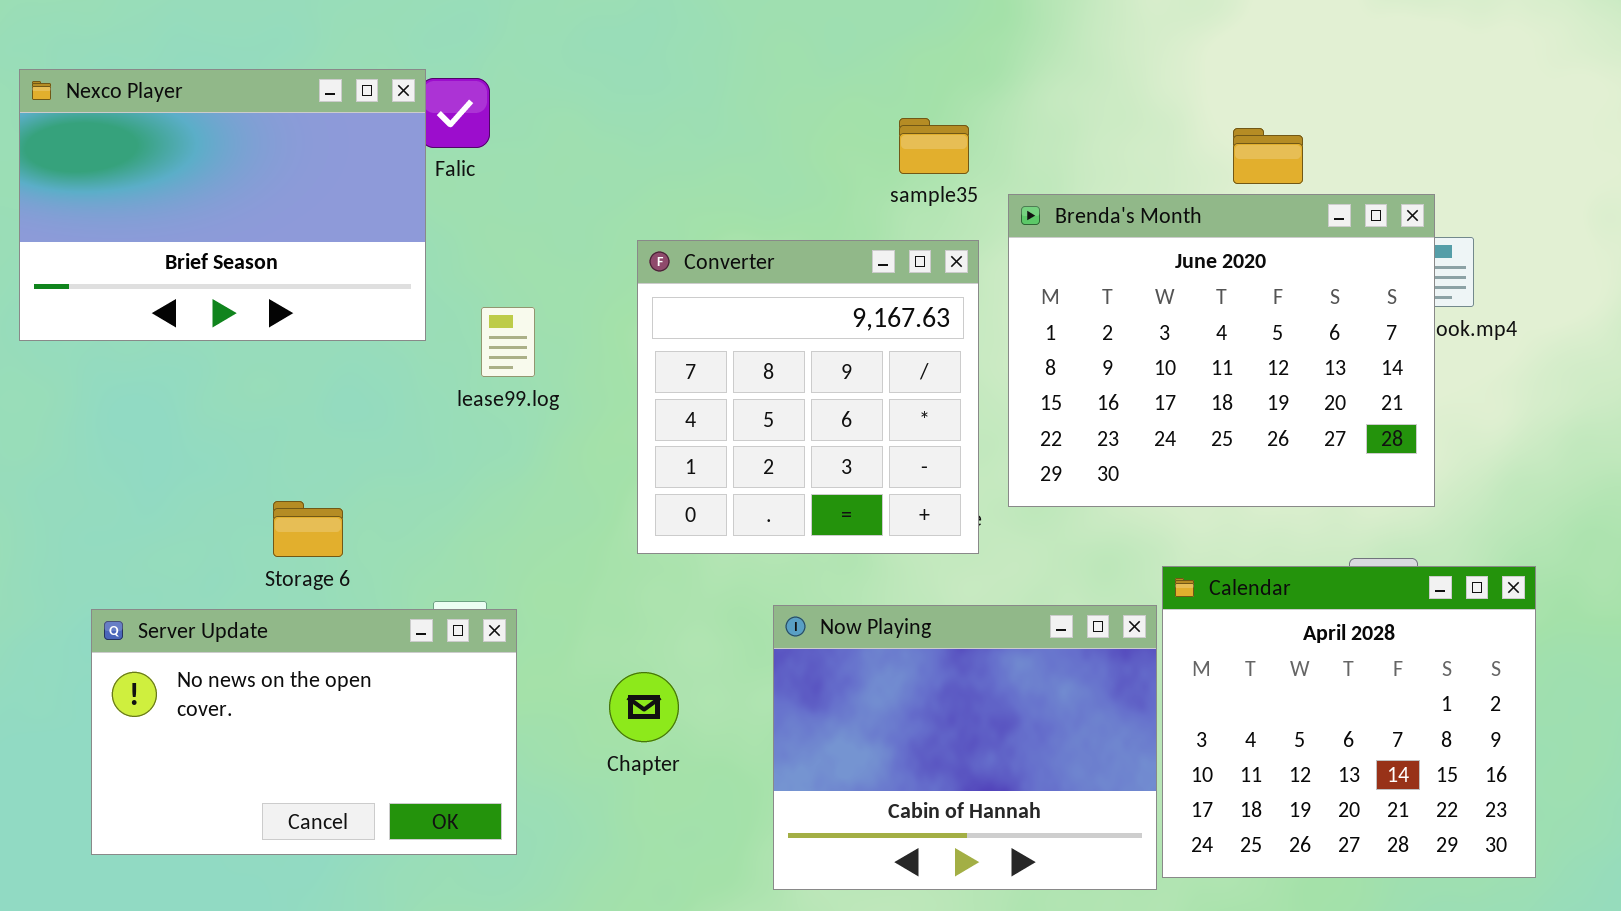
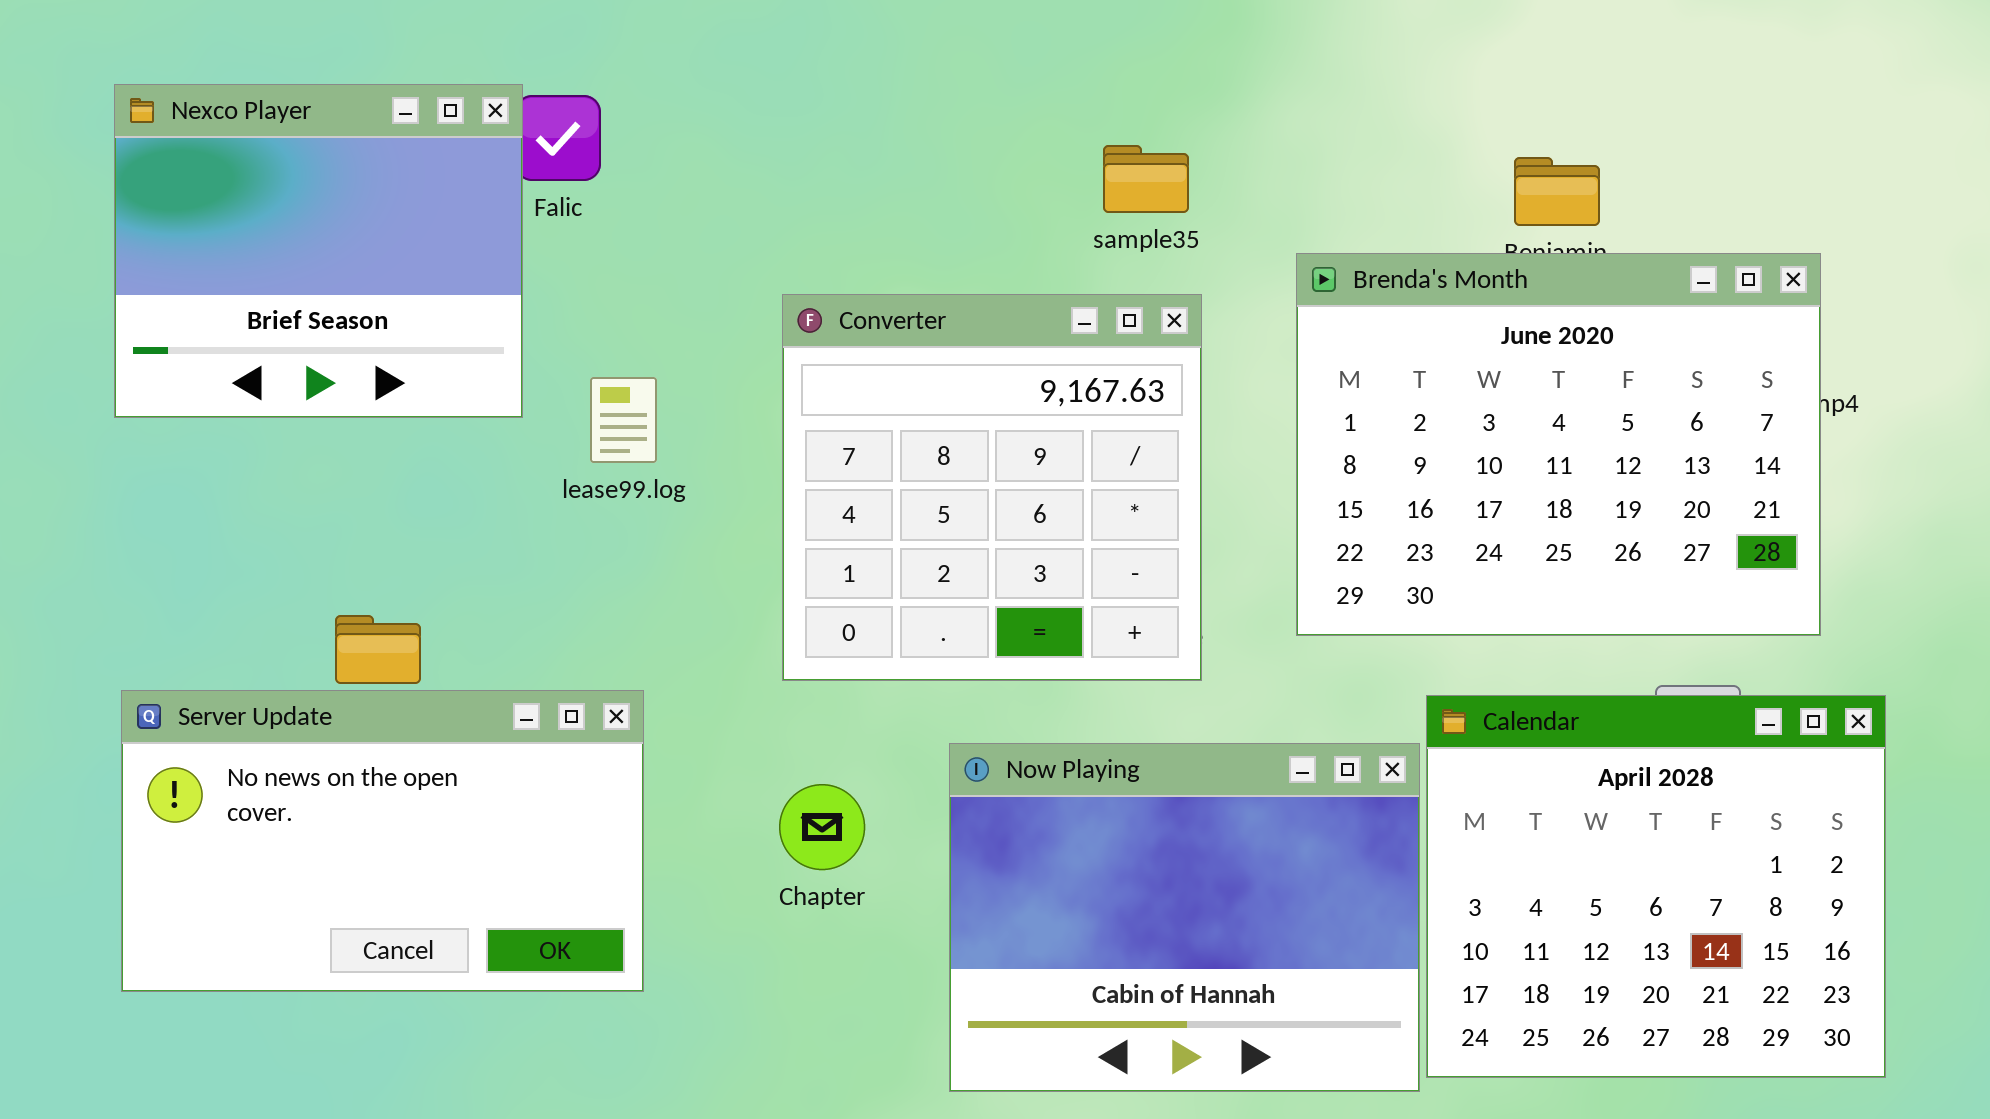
Nexco Player: [19,69,426,341] -> [114,84,523,418], resized
Brenda's Month: [1008,194,1435,507] -> [1296,253,1821,636], moved
Server Update: [91,609,517,855] -> [121,690,644,992], moved
Chapter: [609,672,679,742] -> [779,784,865,870], moved

